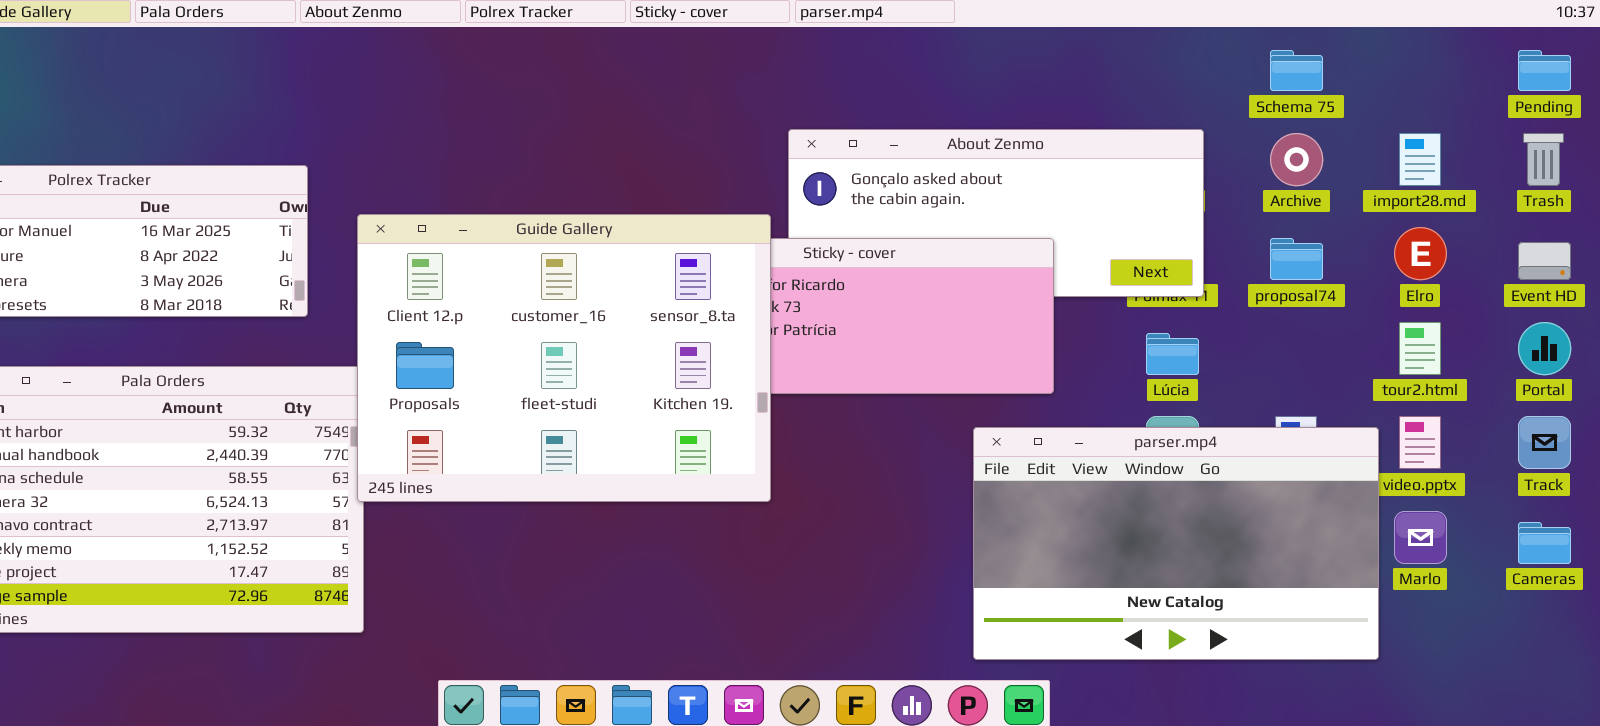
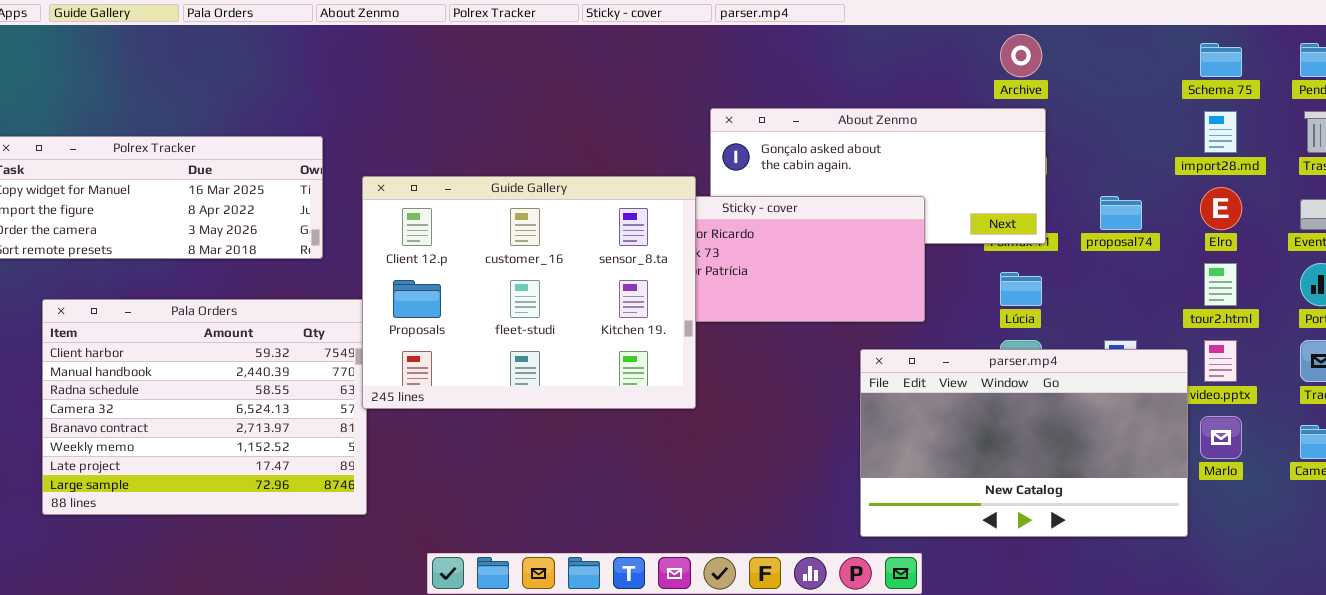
Schema 75: [1270,50,1323,91] -> [1200,43,1242,77], moved
Archive: [1270,133,1323,186] -> [1000,34,1042,77], moved

